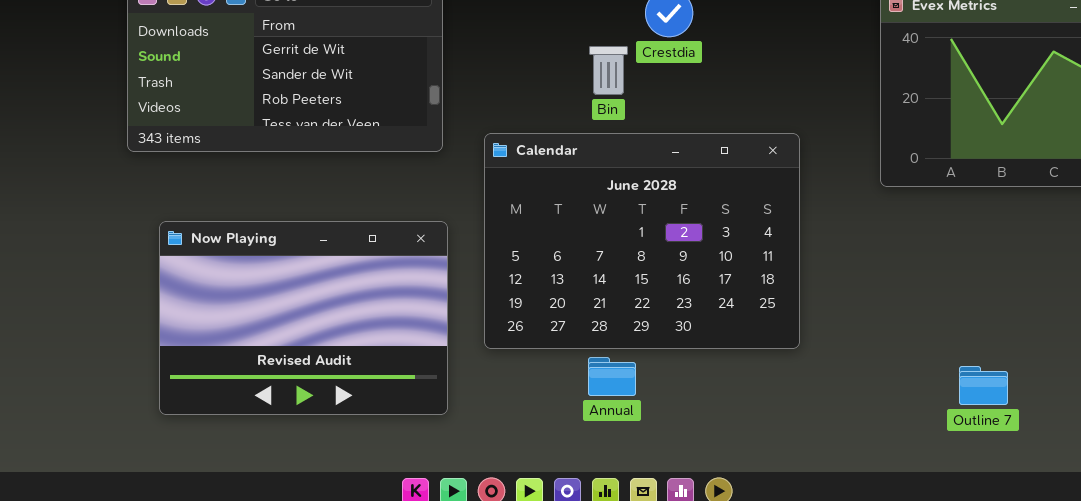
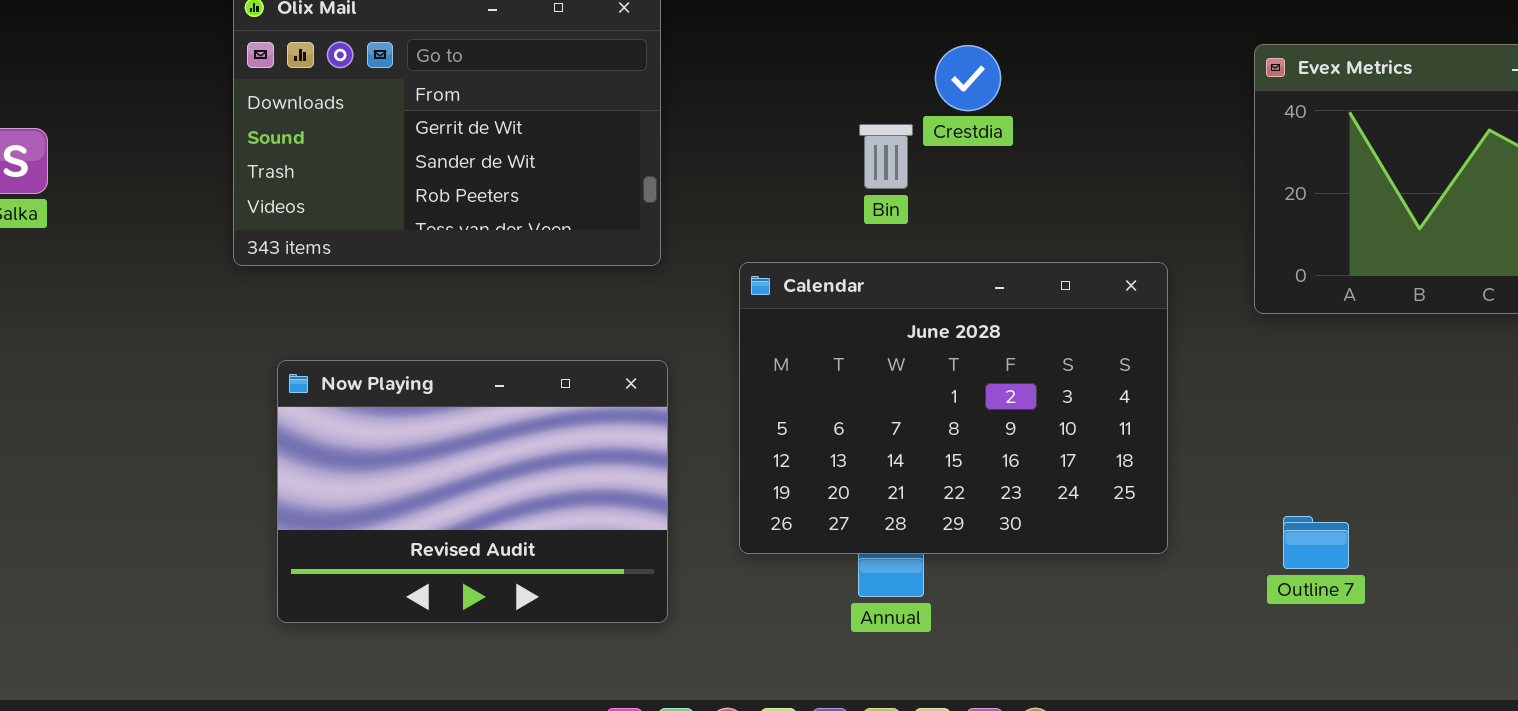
Calendar: [484,133,800,349] -> [739,262,1168,554], moved
Outline 7: [959,366,1008,405] -> [1283,516,1349,569], moved

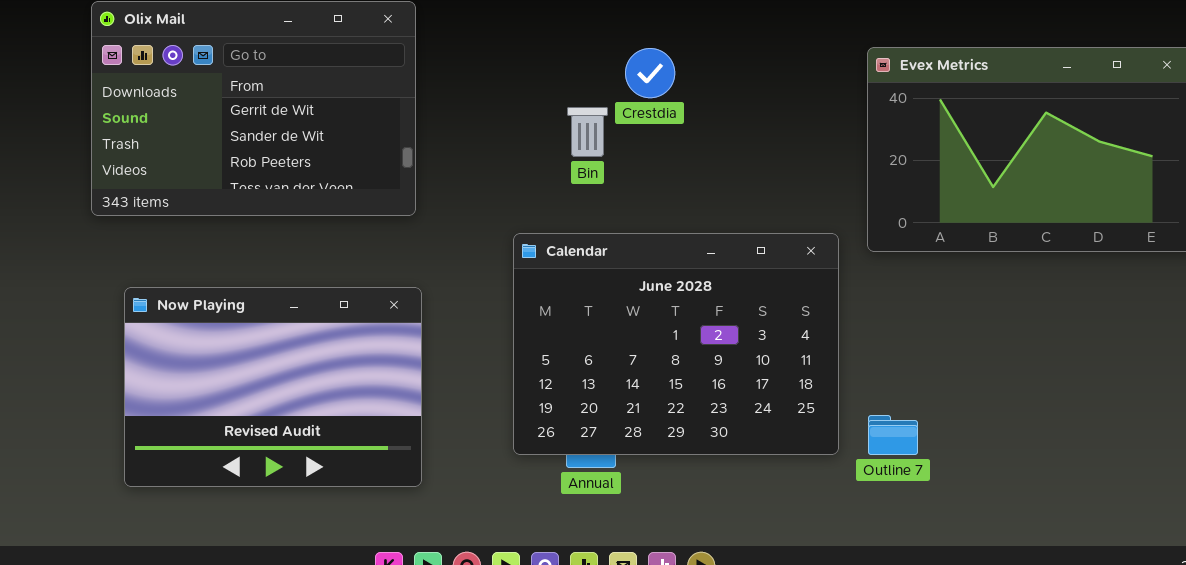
Calendar: [739,262,1168,554] -> [513,233,839,455], moved
Outline 7: [1283,516,1349,569] -> [868,415,918,455], moved

